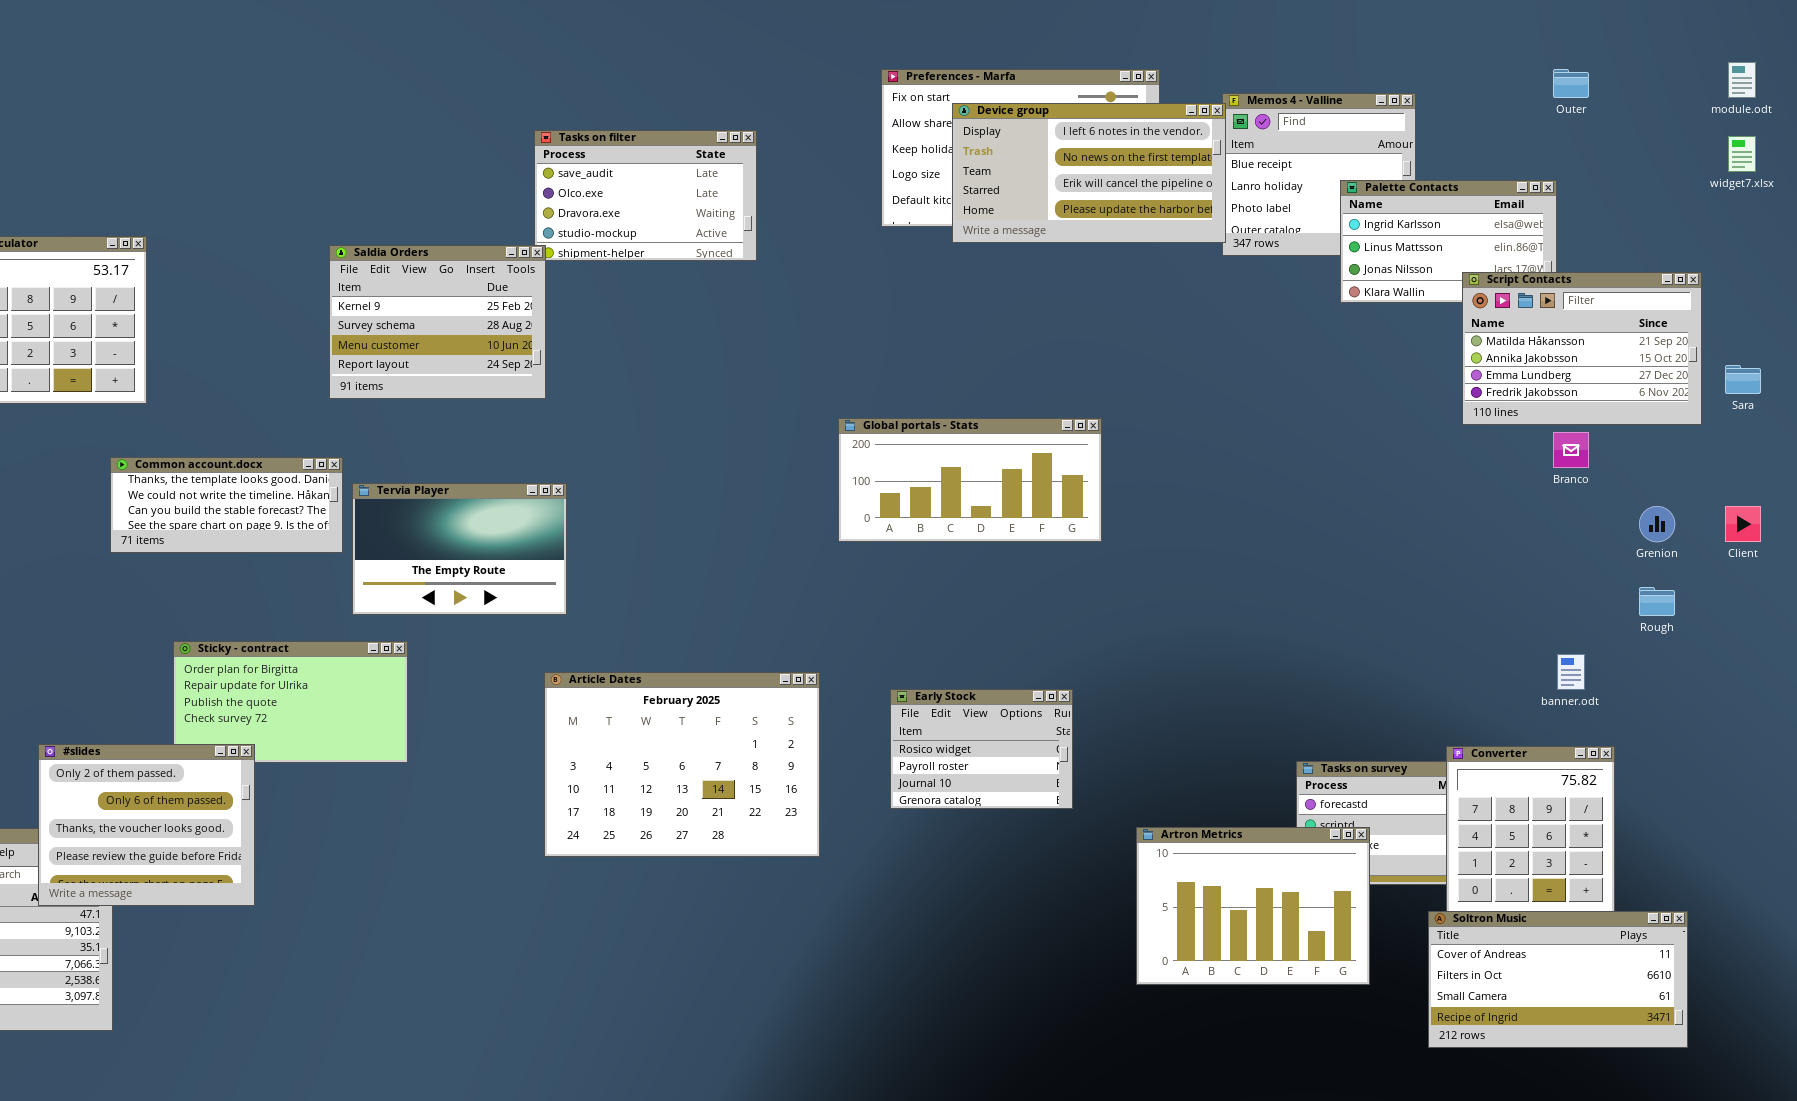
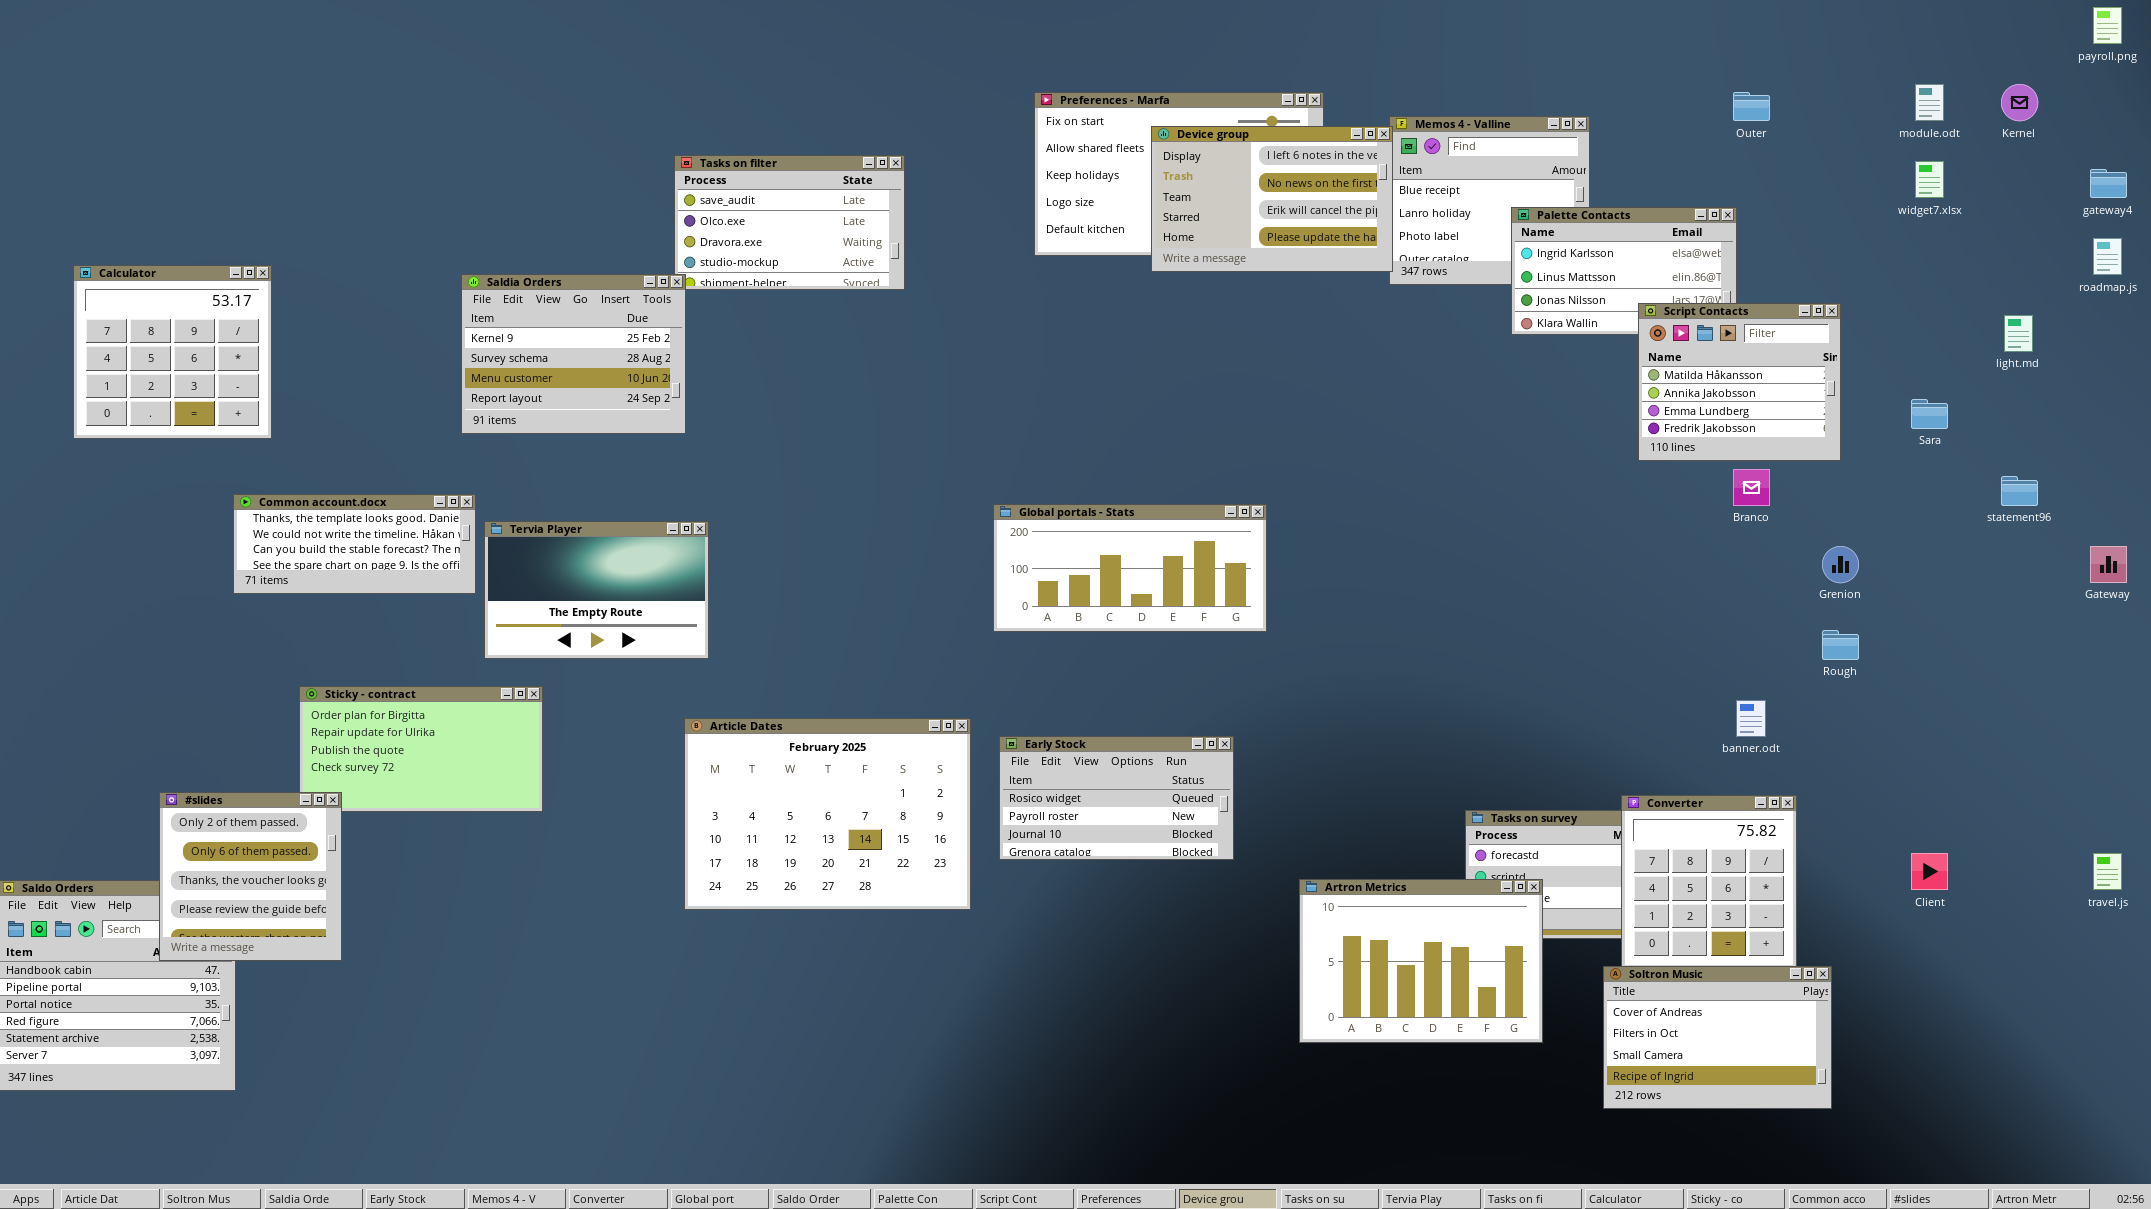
Device group: [952,103,1226,243] -> [1151,126,1393,272], resized
Script Contacts: [1462,272,1702,425] -> [1638,303,1841,461], resized
Global portals - Stats: [838,418,1102,542] -> [993,504,1267,632], moved
Client: [1725,506,1761,542] -> [1911,853,1948,890], moved
Early Stock: [890,689,1073,809] -> [999,736,1234,860], resized
#slides: [38,744,255,906] -> [159,792,342,961], resized
Soltron Music: [1428,911,1688,1048] -> [1603,966,1832,1109], resized

